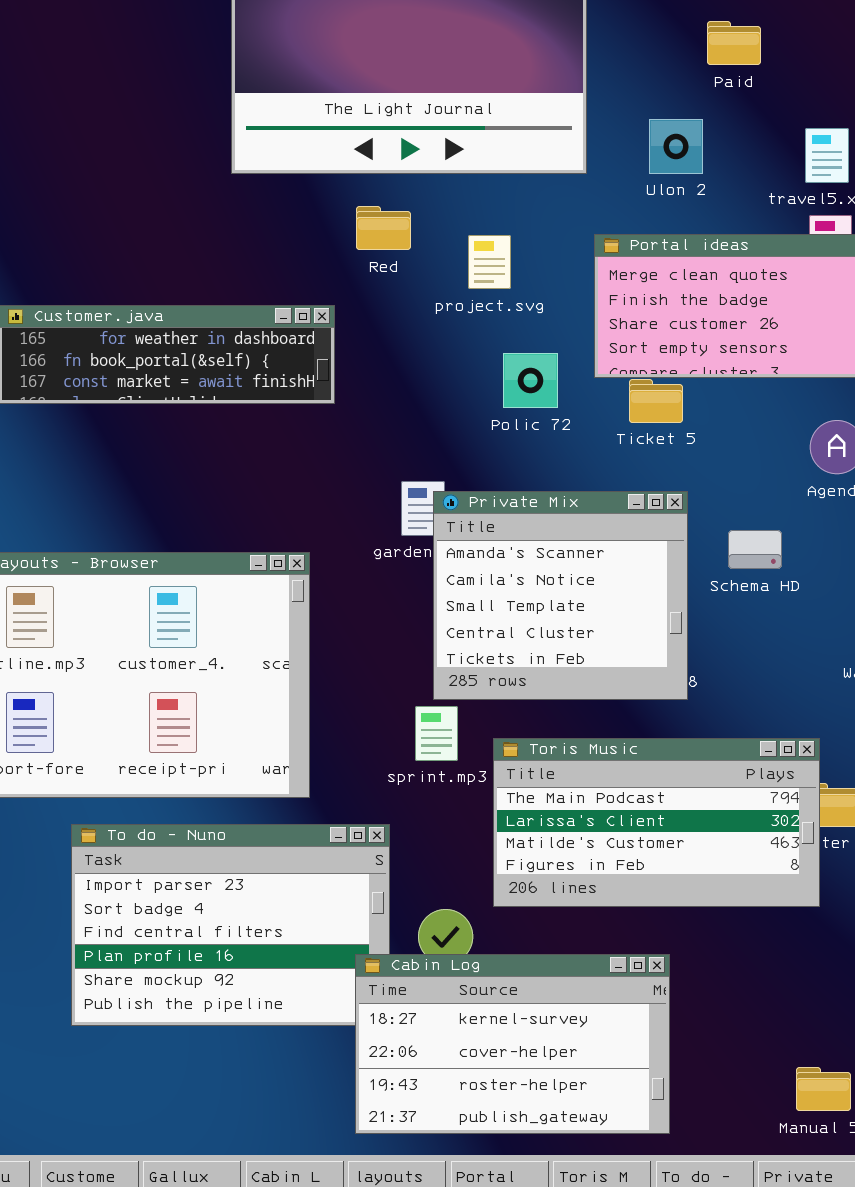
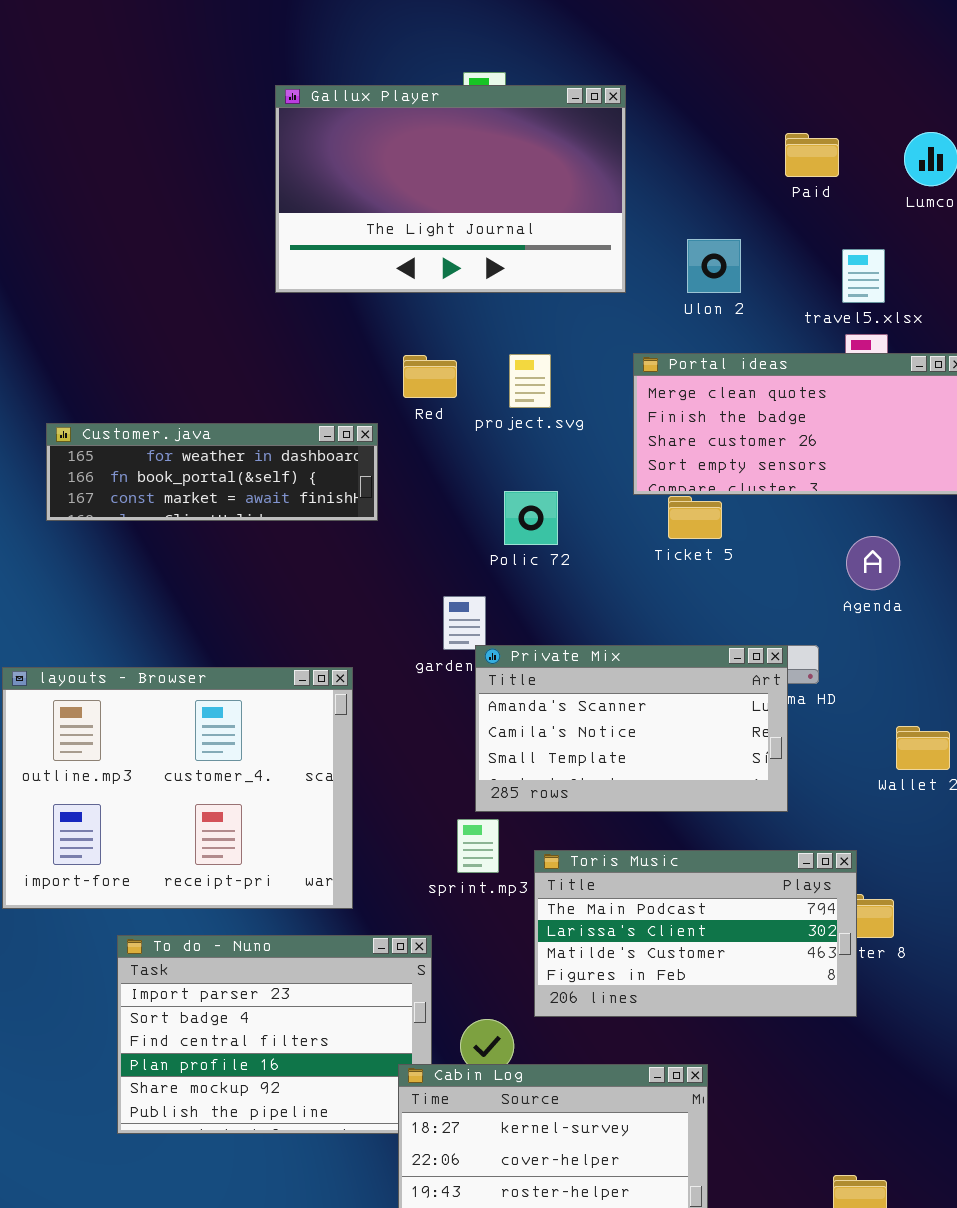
Paid: [707,21,761,65] -> [785,133,839,177], moved
Red: [356,206,411,250] -> [403,355,457,398], moved
Polic 72: [503,353,558,408] -> [504,491,558,545], moved
Private Mix: [433,491,688,700] -> [475,645,788,812], resized

